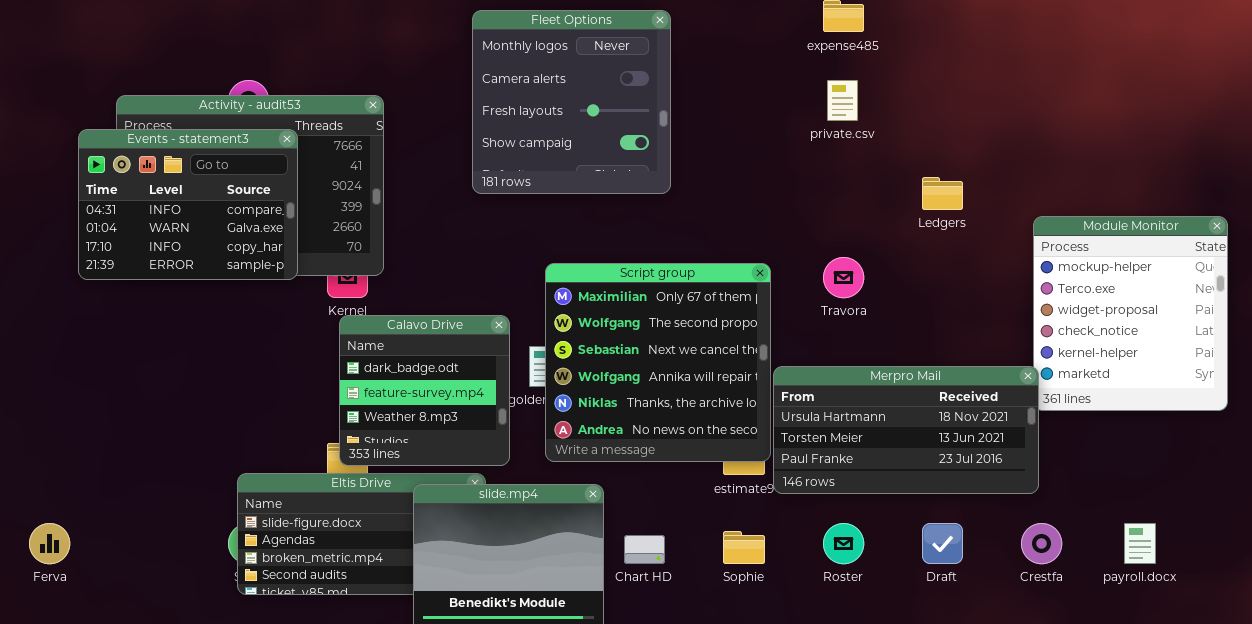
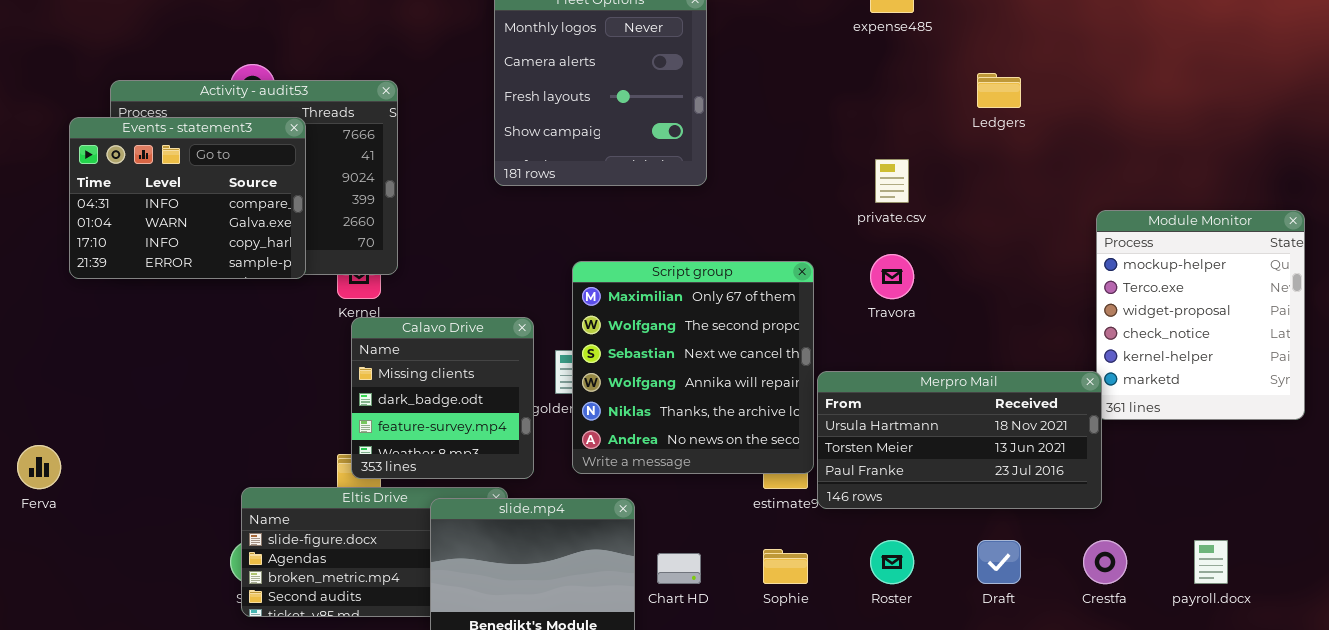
private.csv: [827,80,858,121] -> [875,159,909,203], moved
Ledgers: [922,177,963,210] -> [977,73,1021,108], moved
Calavo Drive: [339,315,510,466] -> [351,317,534,479], scrolled up 1 row
Ferva: [29,523,70,564] -> [17,445,61,489], moved

